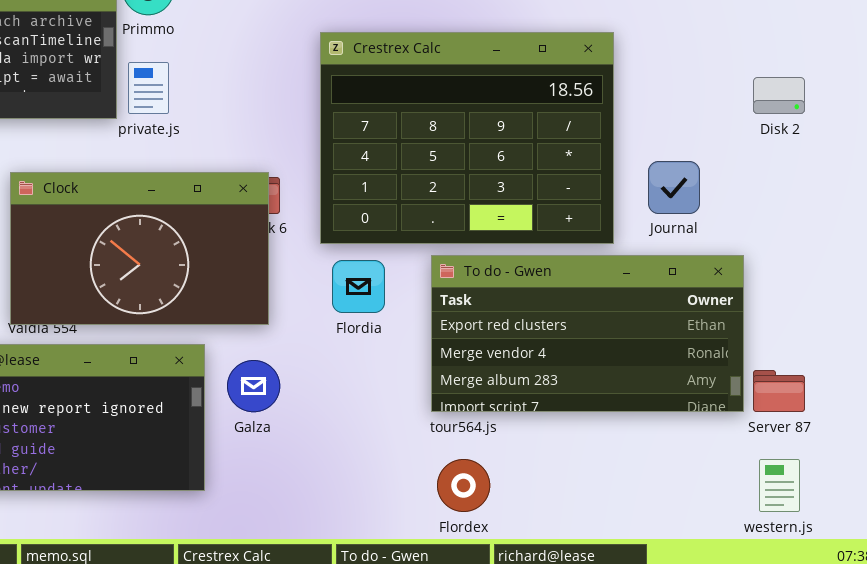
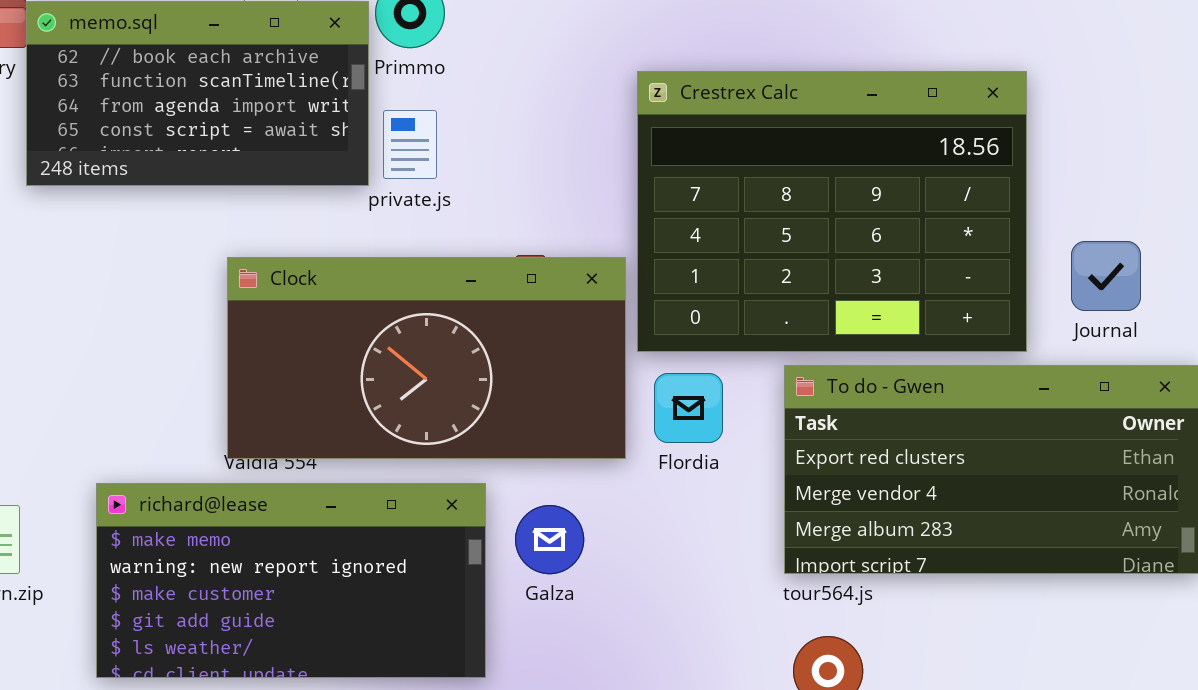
Clock: [10,172,269,325] -> [227,257,626,459], resized

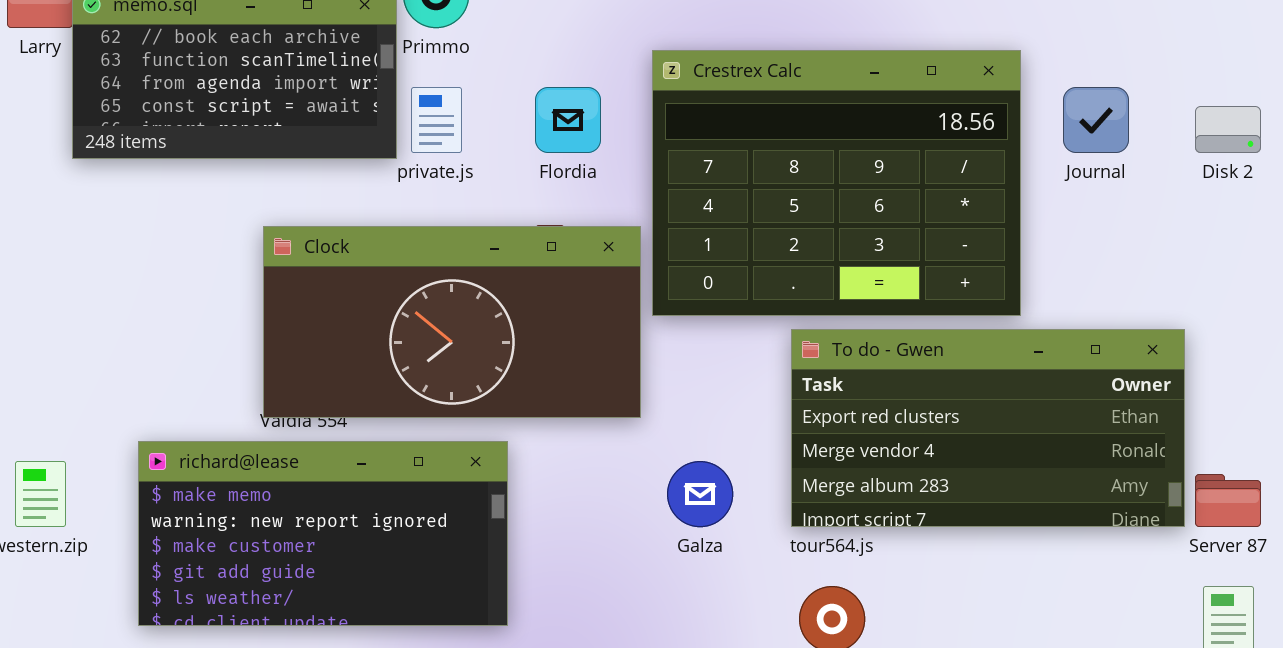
Journal: [1071,241,1141,311] -> [1063,87,1129,153], moved
Flordia: [654,373,723,443] -> [535,87,601,153], moved
Galza: [515,505,584,574] -> [667,461,733,527], moved

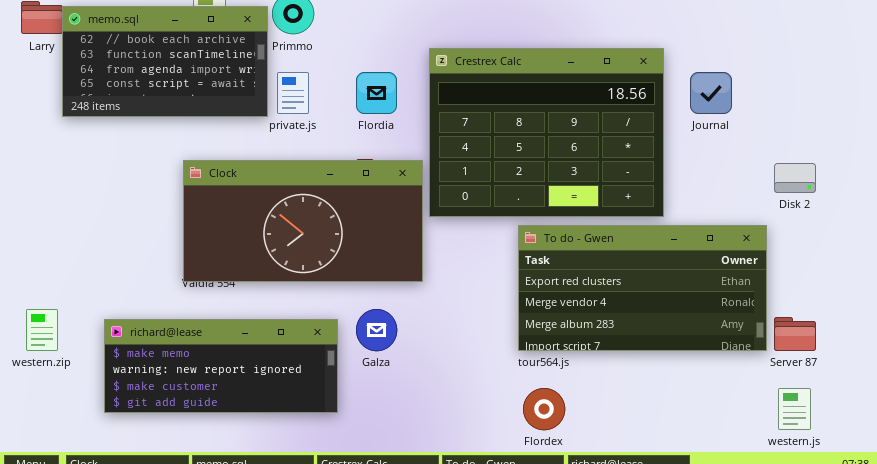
Disk 2: [1195,106,1261,153] -> [774,163,816,193], moved
richard@lease: [138,441,508,626] -> [104,319,338,413], resized
Galza: [667,461,733,527] -> [356,309,397,351], moved

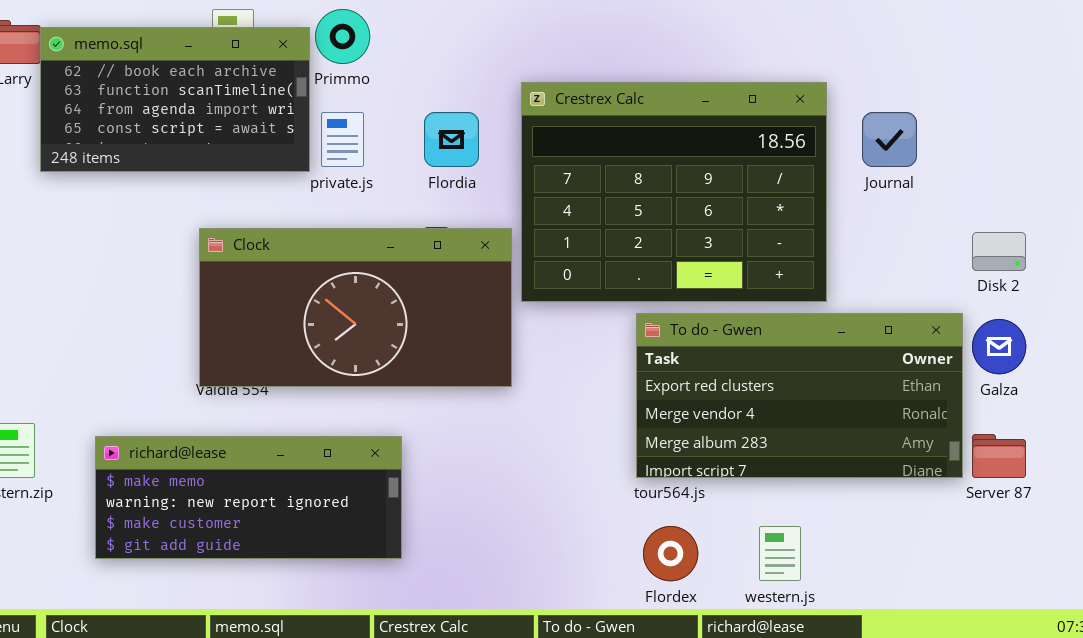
Galza: [356,309,397,351] -> [972,319,1026,374], moved
western.js: [778,388,811,430] -> [759,526,801,581], moved

